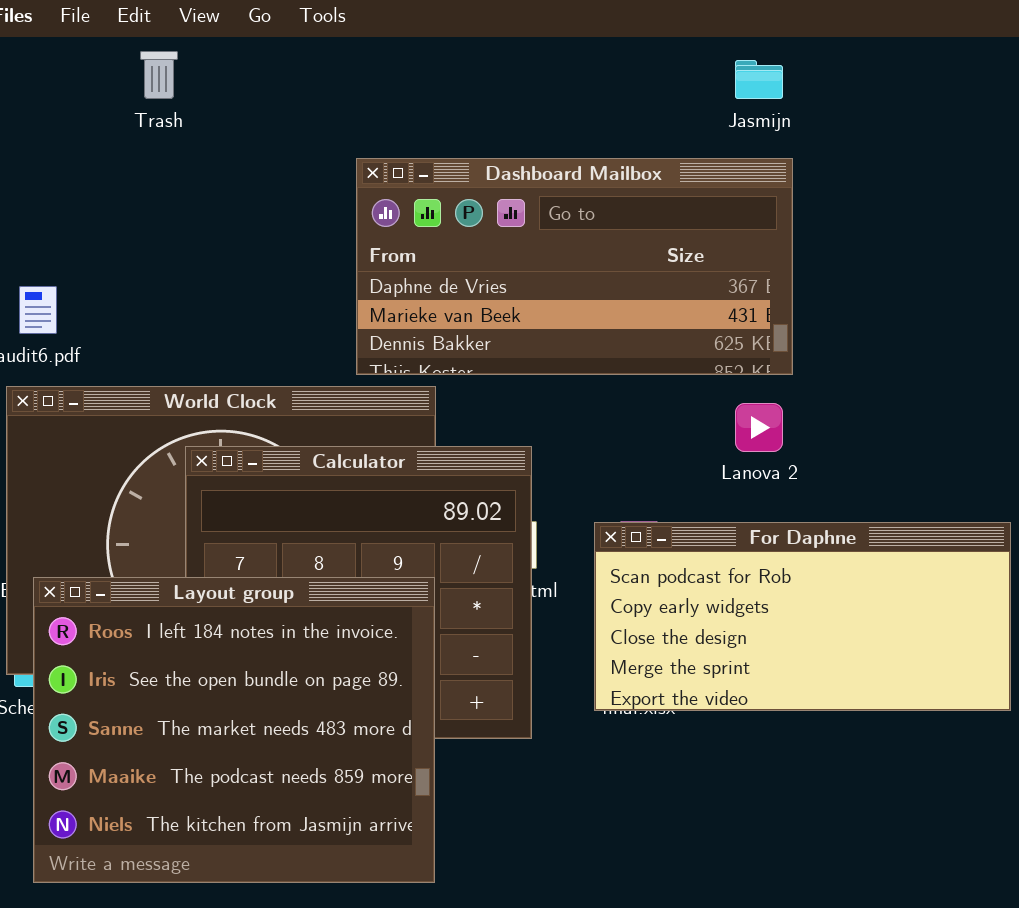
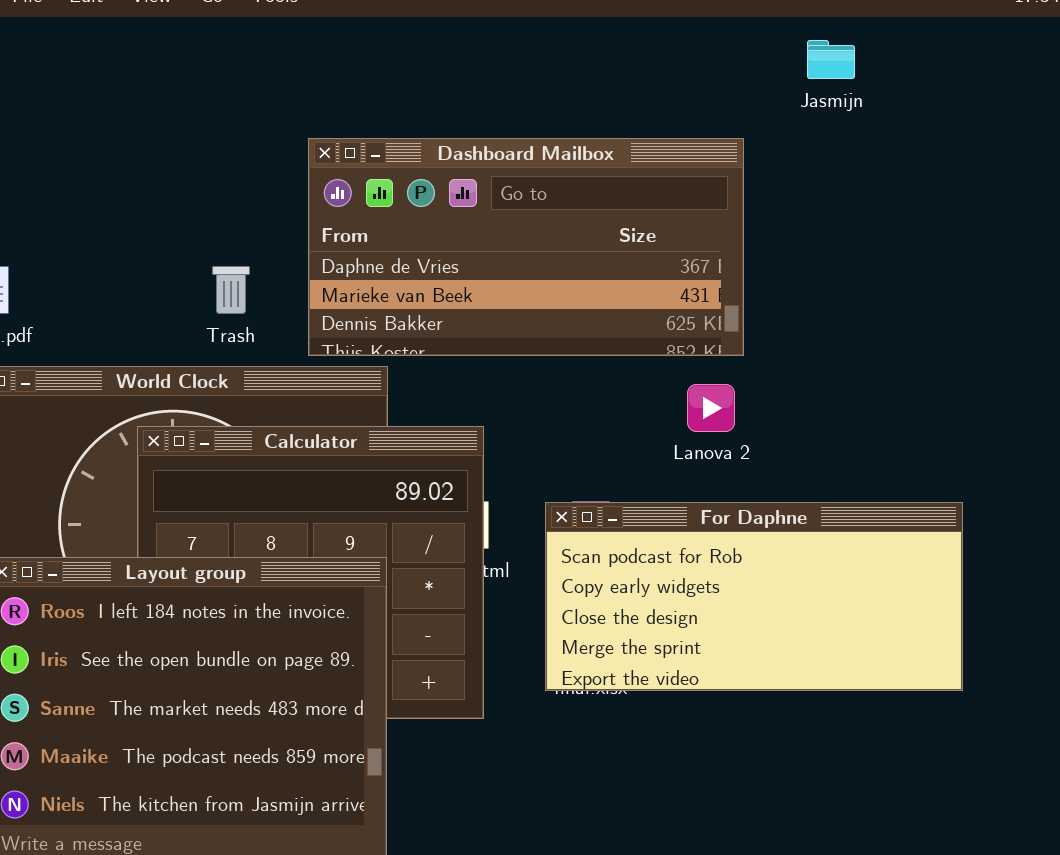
Trash: [140,51,178,99] -> [212,266,250,314], moved
Jasmijn: [735,60,783,99] -> [807,40,855,79], moved

